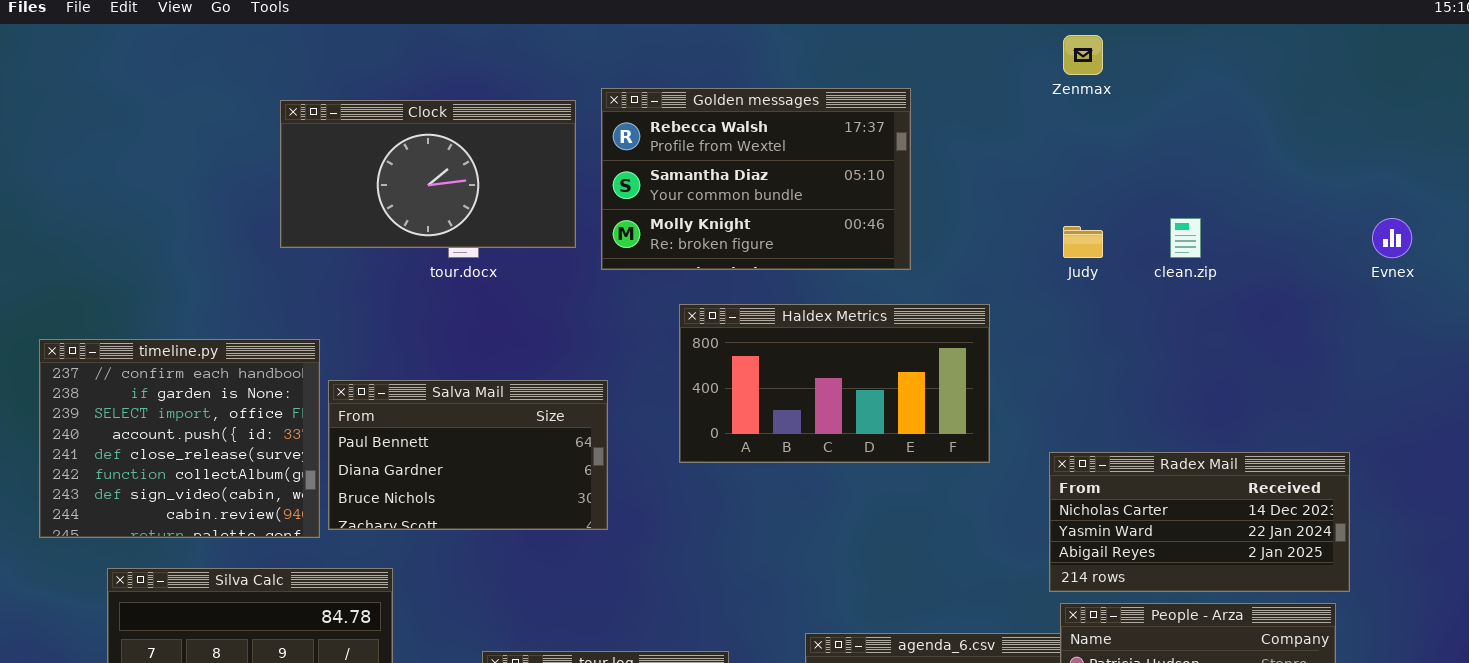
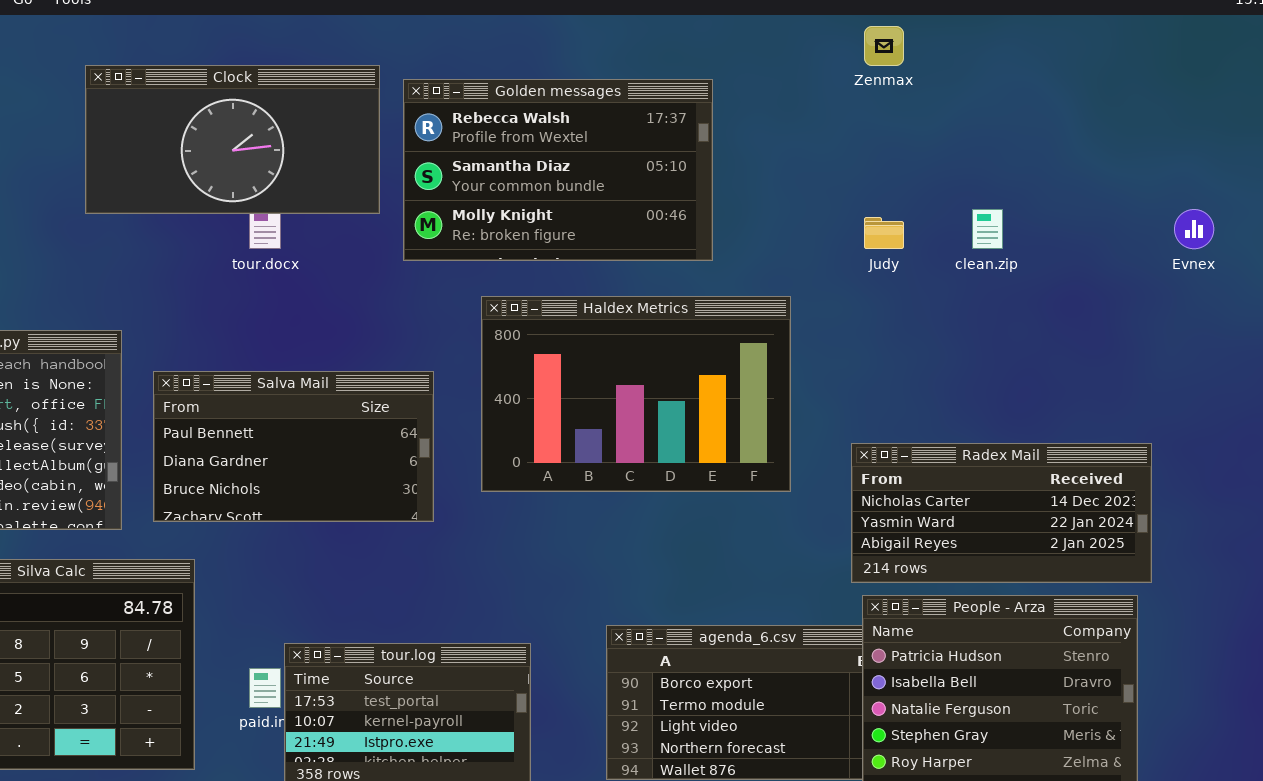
Clock: [280,100,576,248] -> [85,65,380,214], moved
Haldex Metrics: [679,304,990,463] -> [481,296,791,492], resized
Salva Mail: [328,380,608,530] -> [153,371,434,522], moved

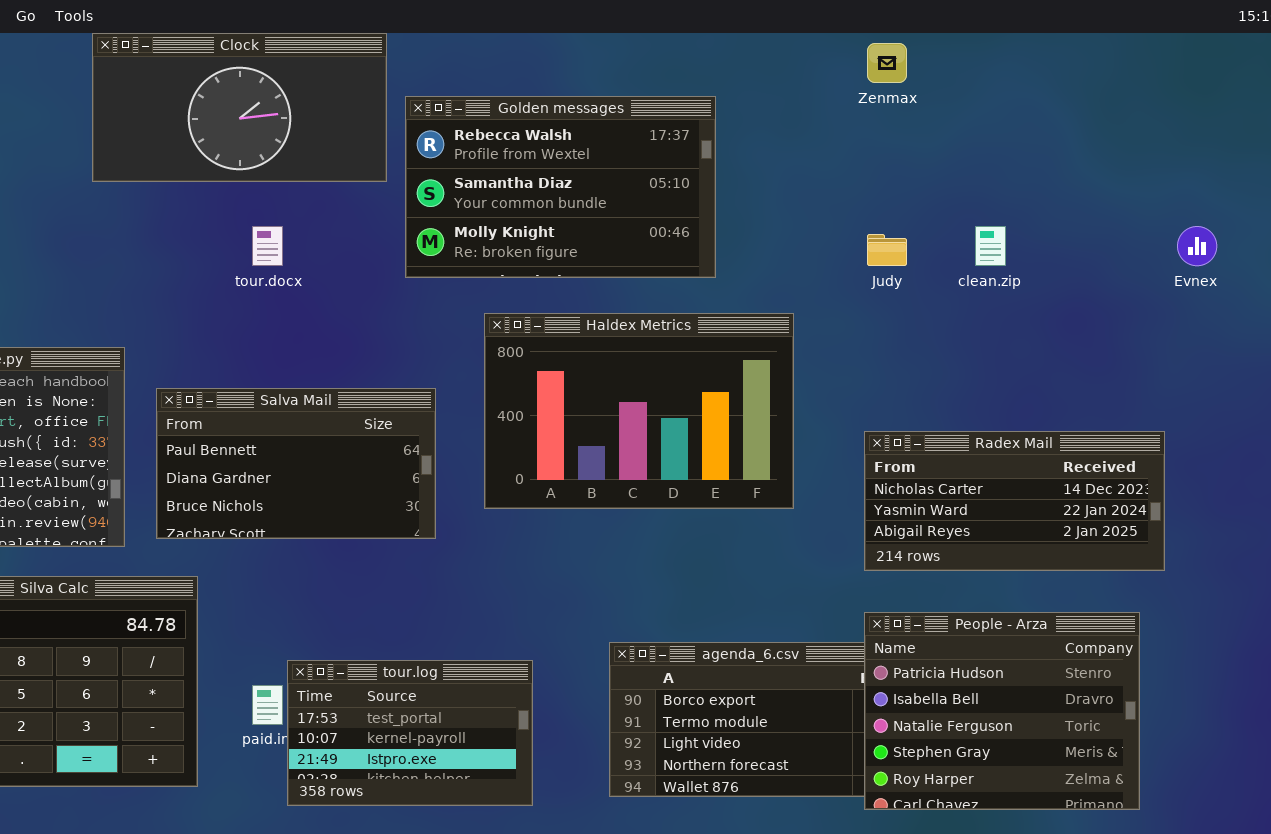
Clock: [85,65,380,214] -> [92,33,387,182], moved
Radex Mail: [851,443,1152,583] -> [864,431,1165,571], moved

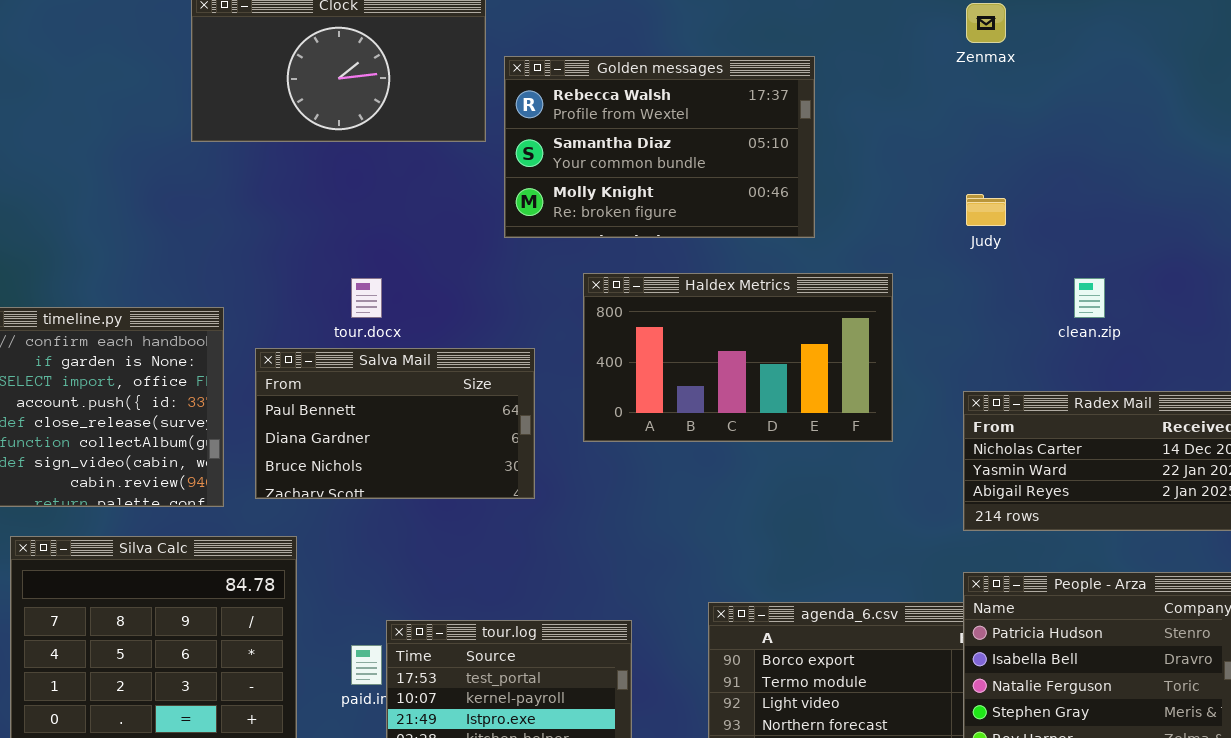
tour.docx: [252,226,283,266] -> [351,278,382,318], moved
clean.zip: [975,226,1006,266] -> [1074,278,1105,318], moved
Haldex Metrics: [484,313,794,509] -> [583,273,893,442], resized

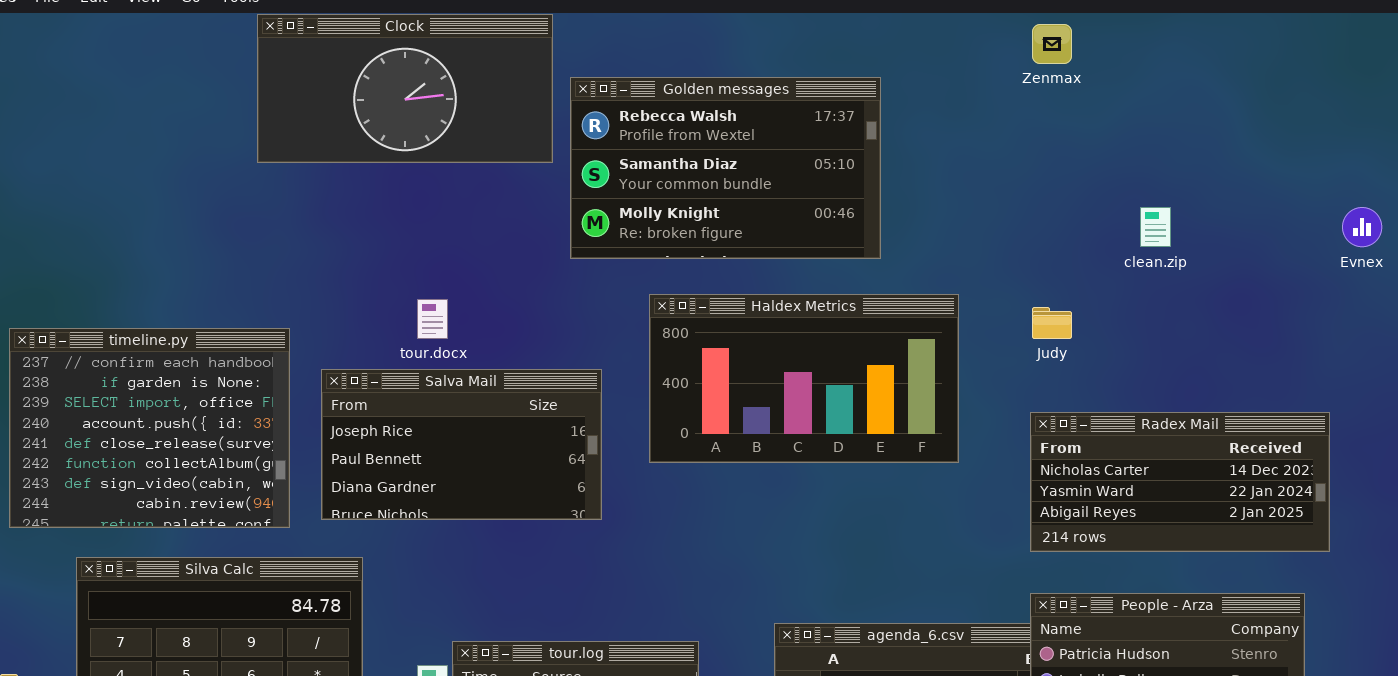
Judy: [966,194,1006,226] -> [1032,307,1072,339], moved
clean.zip: [1074,278,1105,318] -> [1140,207,1171,247], moved
Salva Mail: [255,348,535,499] -> [321,369,602,520], scrolled up 1 row

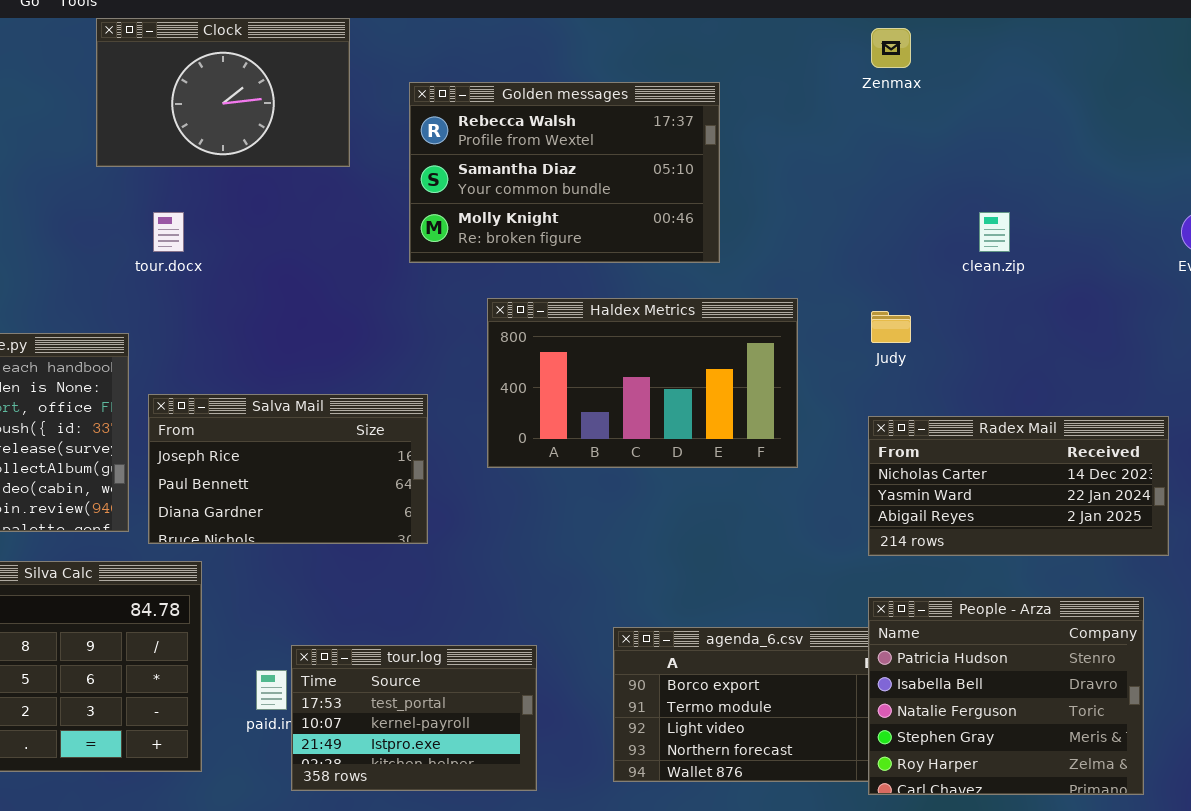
Clock: [257,14,553,163] -> [96,18,350,167], resized
tour.docx: [417,299,448,339] -> [153,212,184,252], moved
Salva Mail: [321,369,602,520] -> [148,394,428,544], moved

